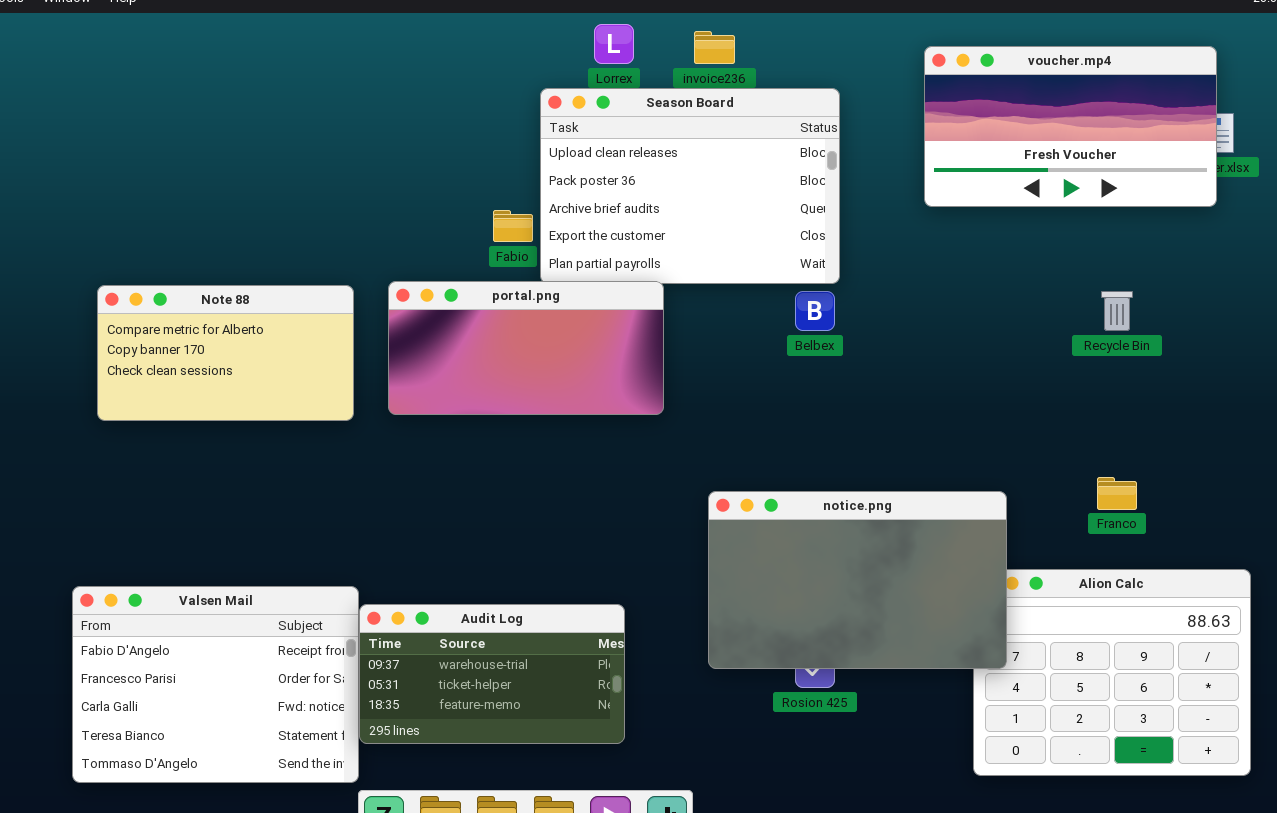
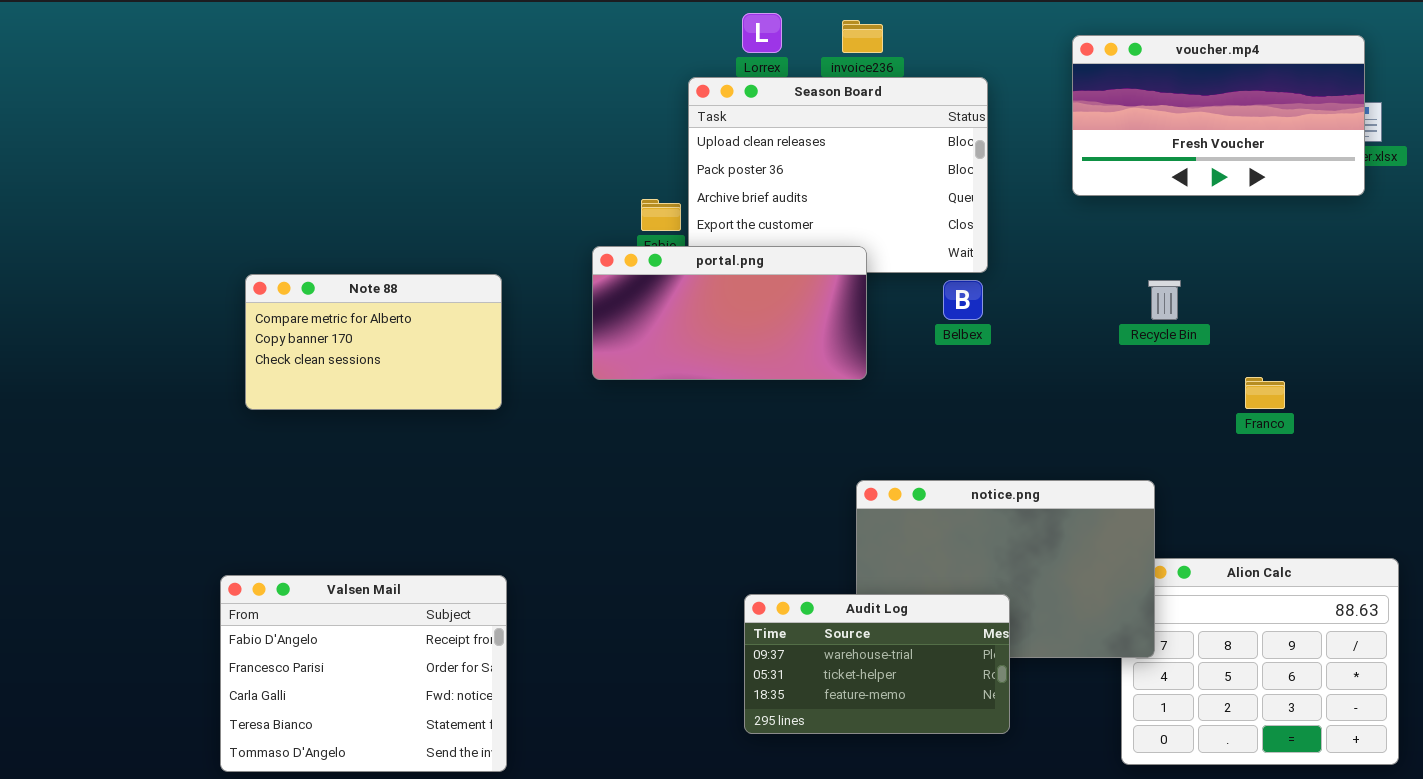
portal.png: [388,281,664,415] -> [592,246,867,380], moved
Recycle Bin: [1101,291,1133,331] -> [1148,280,1181,320], moved
Franco: [1097,477,1137,510] -> [1245,377,1285,409], moved
Audit Log: [359,604,625,744] -> [744,594,1010,734], moved

